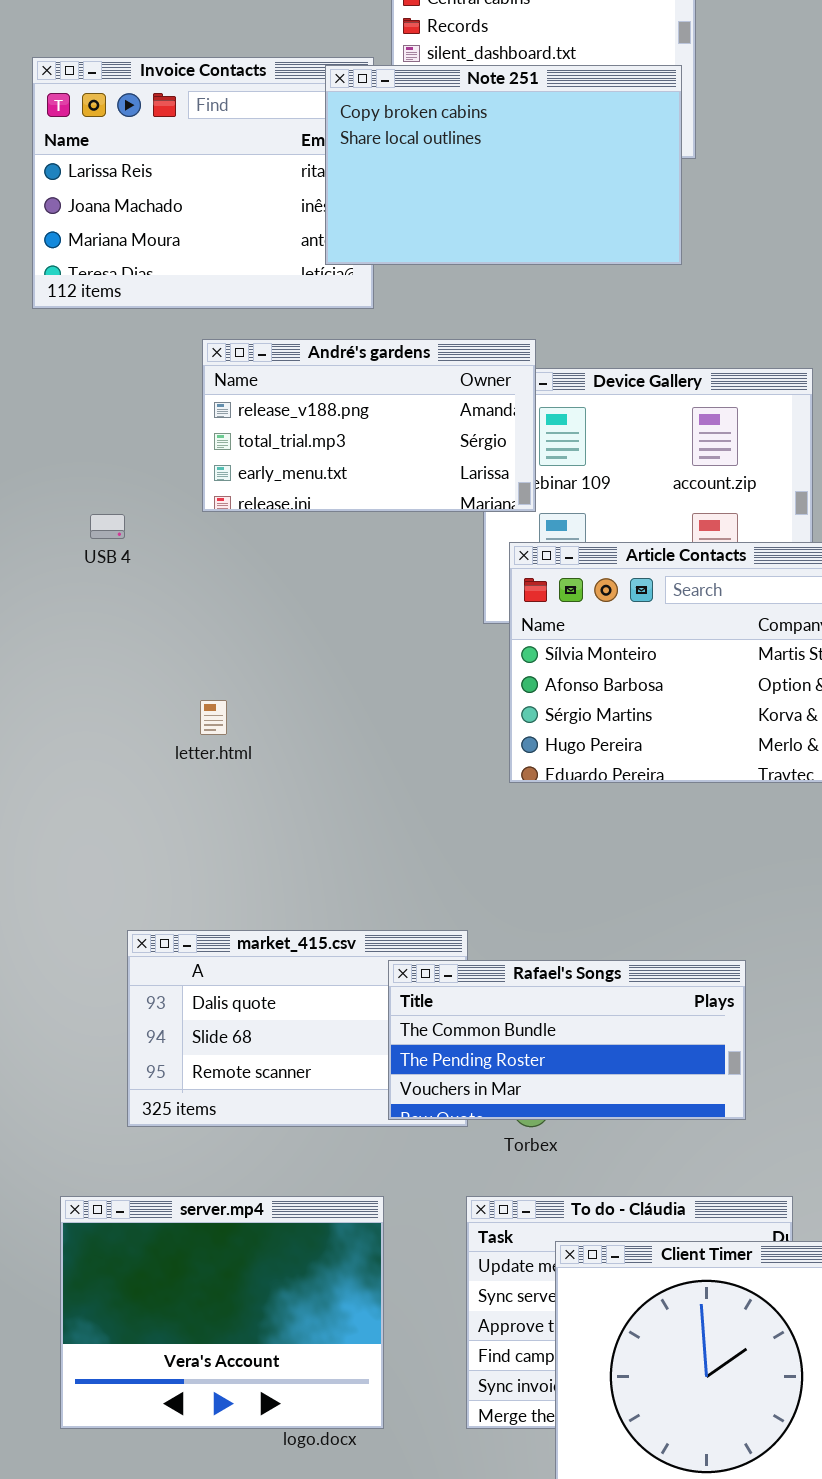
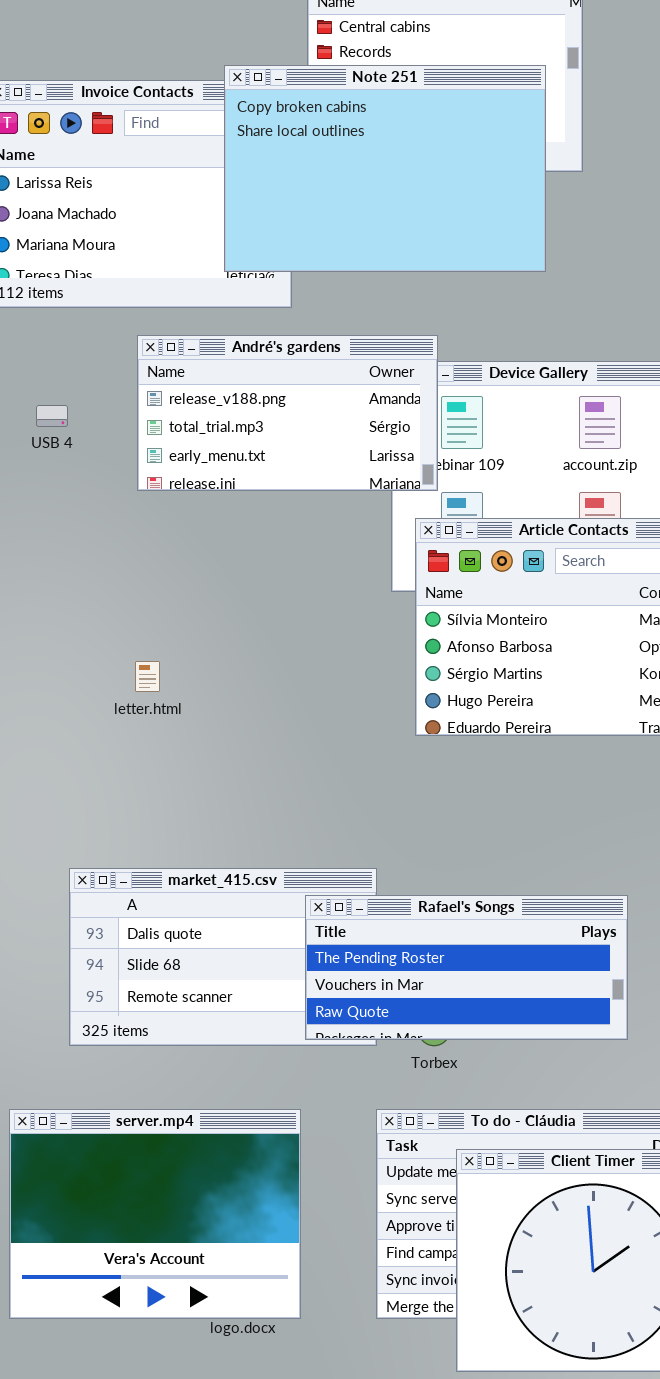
Note 251: [325,65,682,265] -> [224,65,546,272], moved, resized
USB 4: [90,514,125,539] -> [36,405,68,427], moved
Rafael's Songs: [388,960,746,1120] -> [305,895,628,1040], scrolled down 1 row

